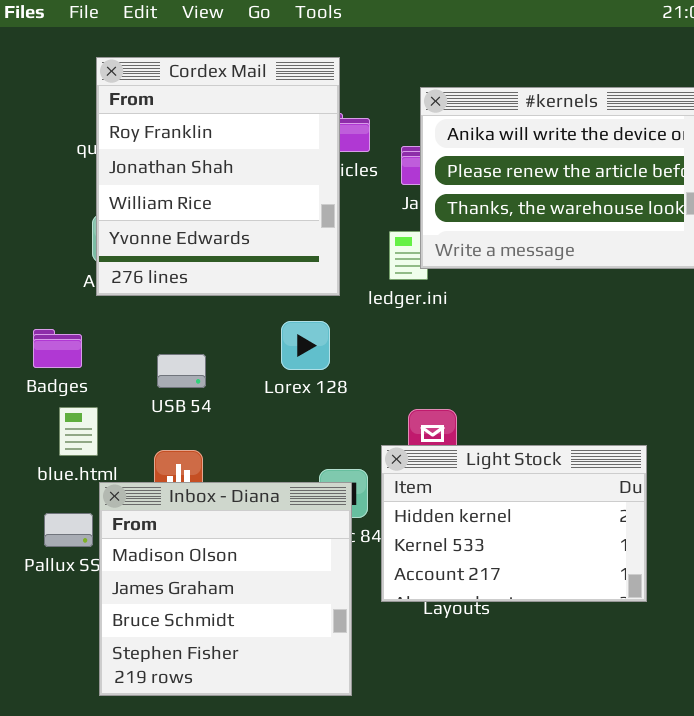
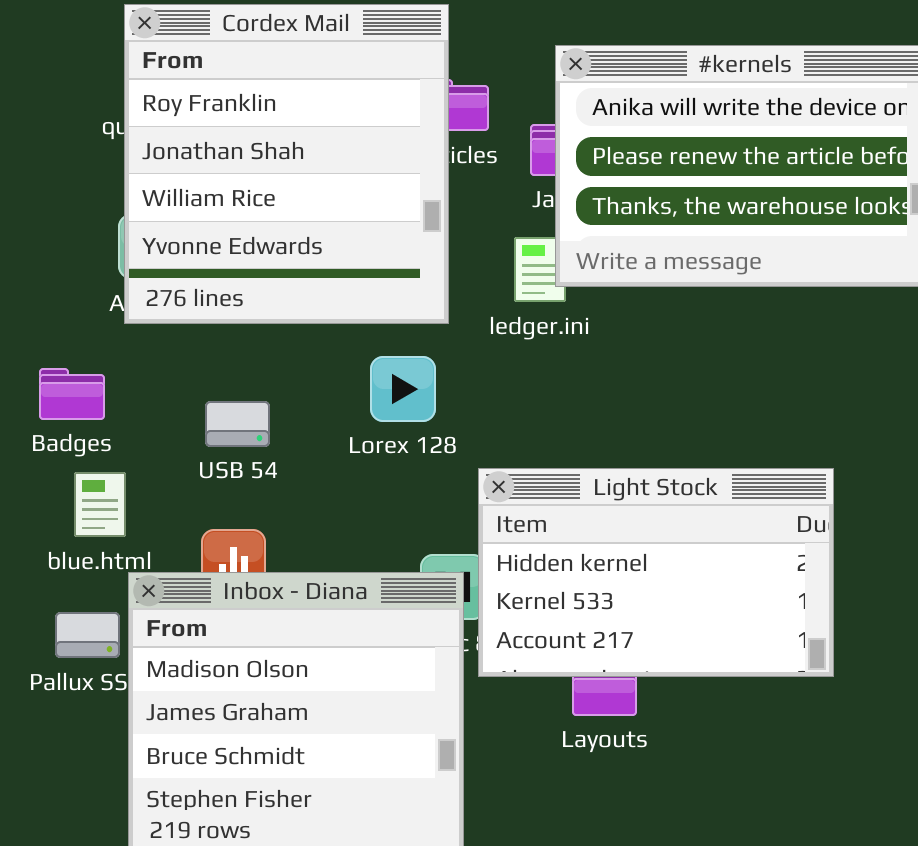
Light Stock: [381,445,647,602] -> [478,468,834,677], moved

